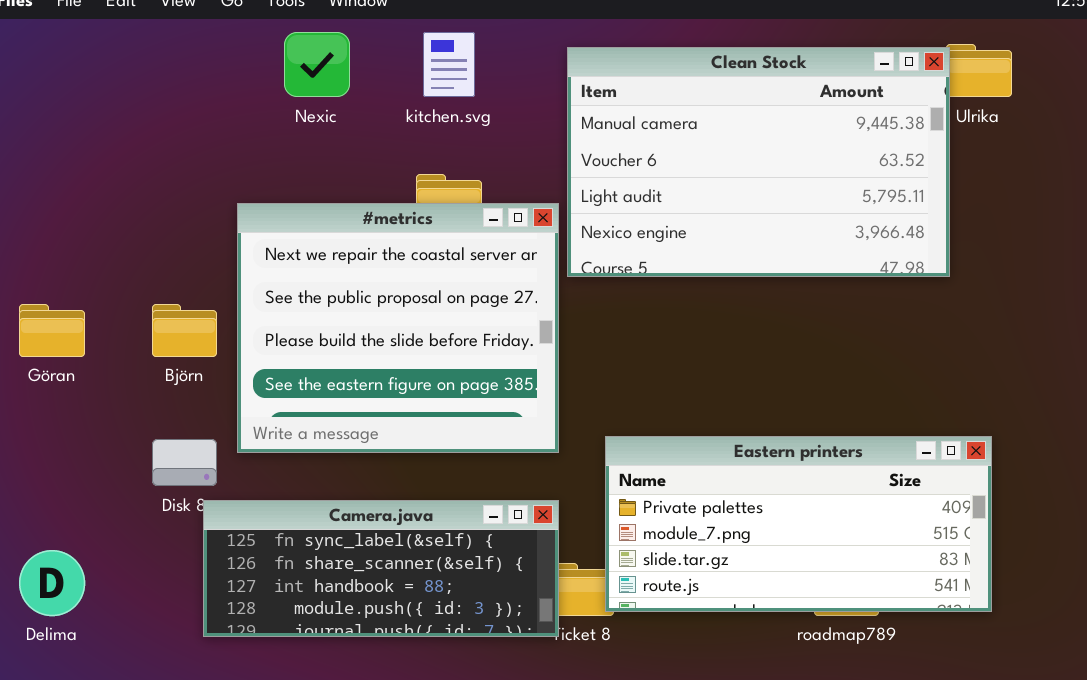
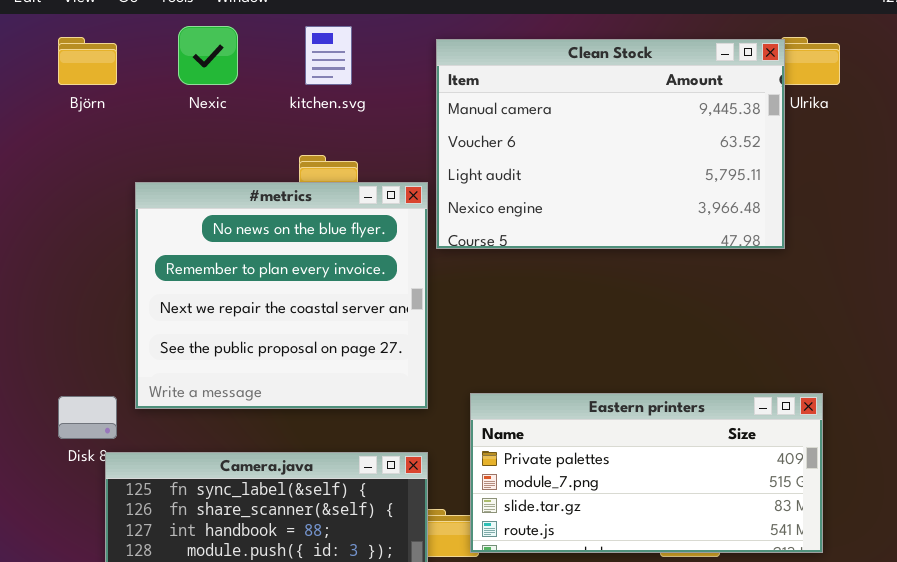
#metrics: [237,203,559,453] -> [135,182,428,409], scrolled up 2 rows
Björn: [152,304,217,357] -> [58,37,117,85], moved

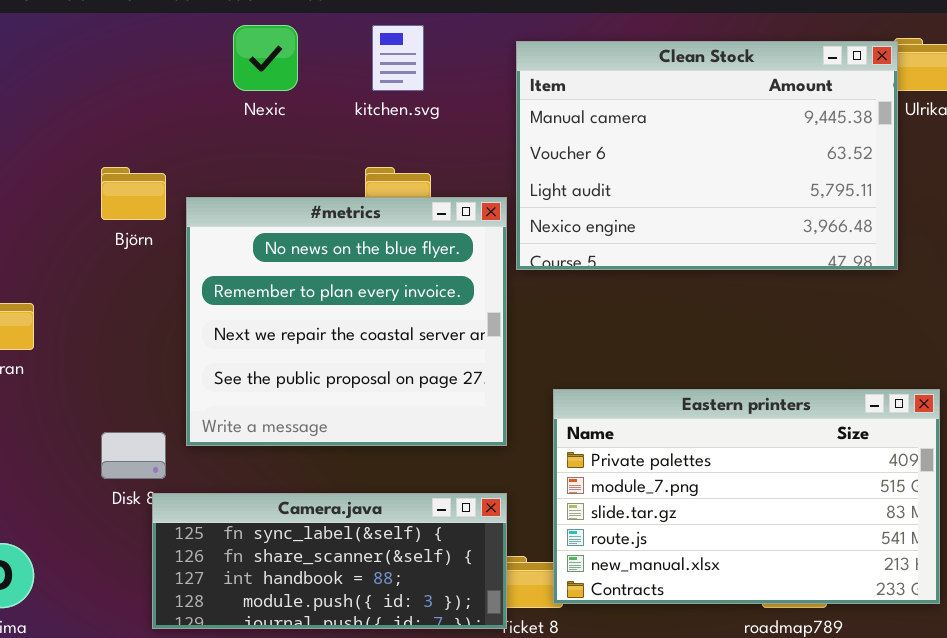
Björn: [58,37,117,85] -> [101,167,166,220], moved
Eastern printers: [470,393,823,553] -> [553,389,940,604], resized

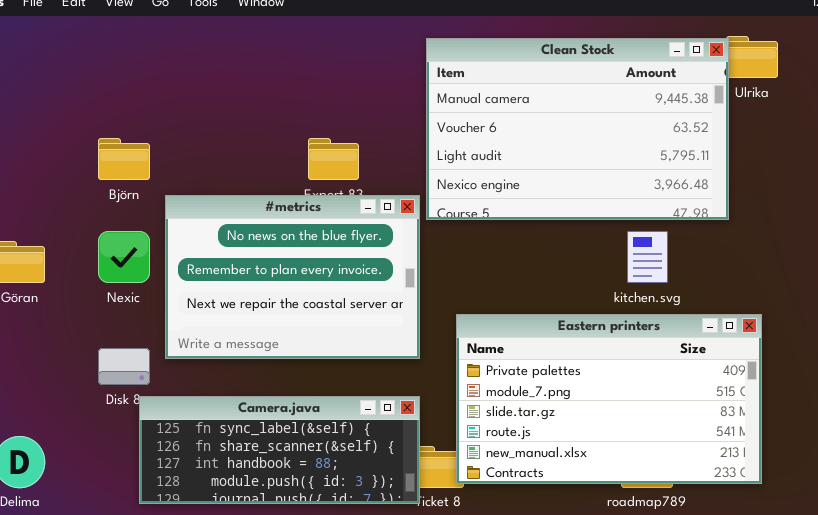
Nexic: [233,25,298,91] -> [98,231,150,283], moved
kitchen.svg: [372,25,424,91] -> [627,231,668,283], moved
#metrics: [186,197,507,446] -> [165,195,420,359], resized

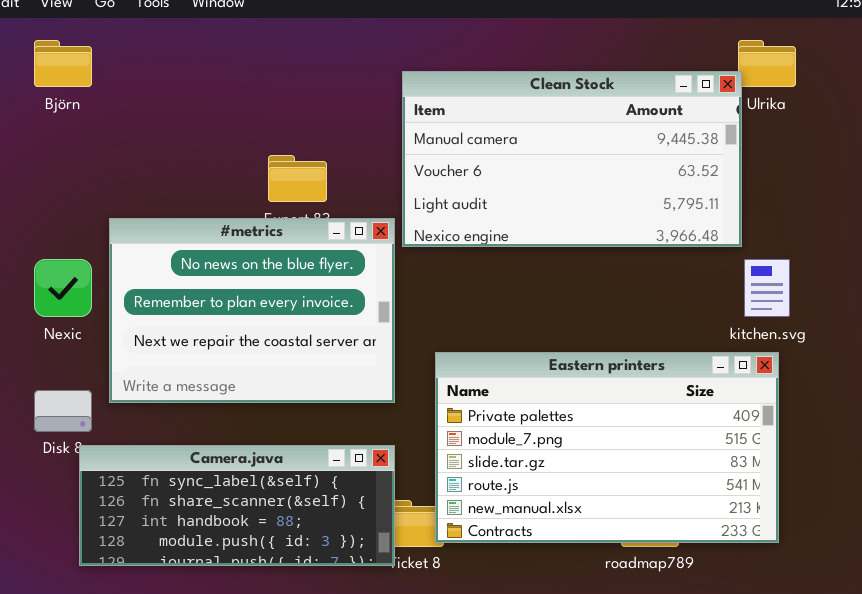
Clean Stock: [426,38,729,220] -> [402,71,742,247], resized
Björn: [98,138,150,180] -> [34,40,92,87], moved
kitchen.svg: [627,231,668,283] -> [744,259,790,317], moved

